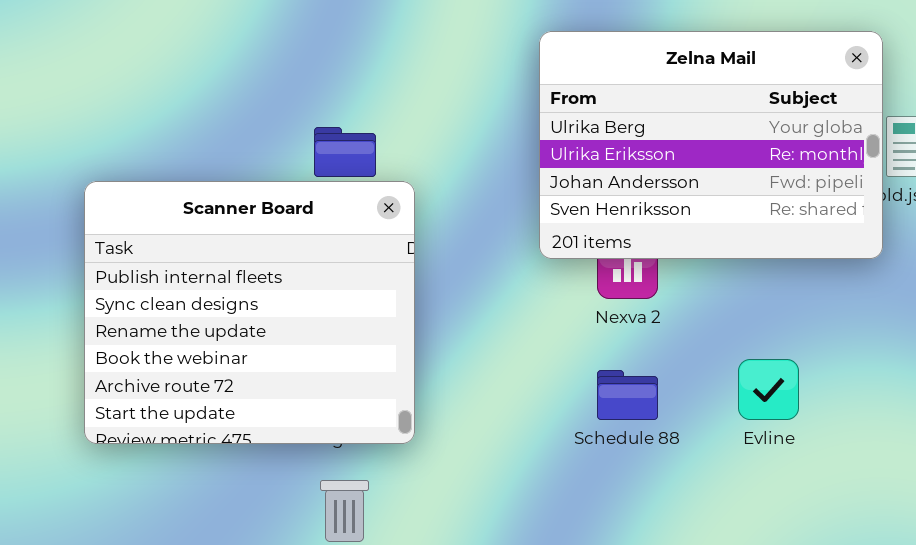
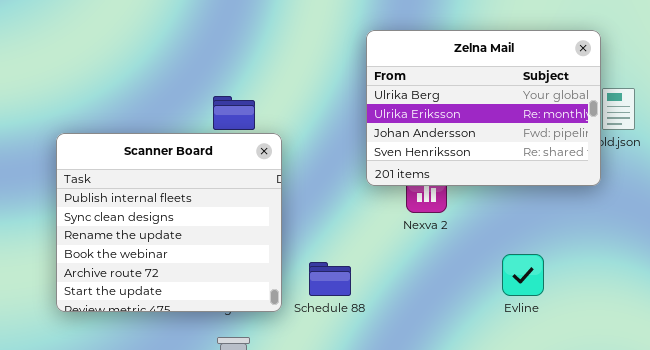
Schedule 88: [597,370,658,420] -> [309,262,351,296], moved

